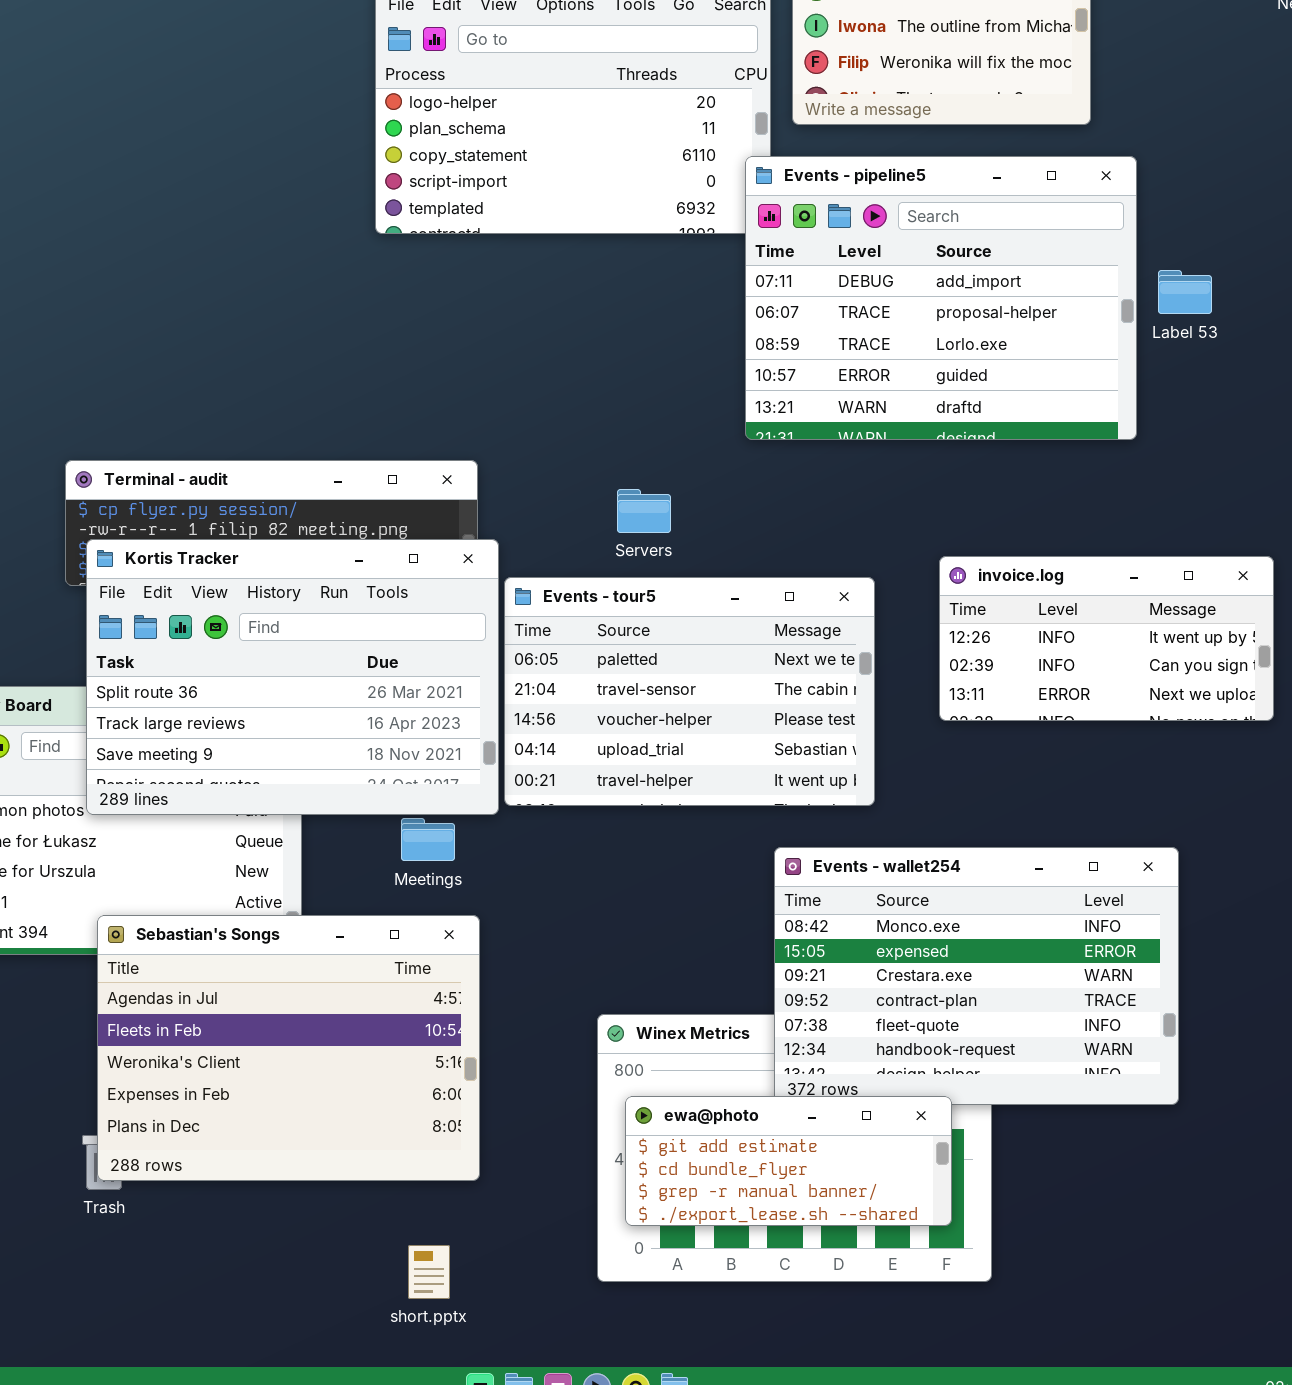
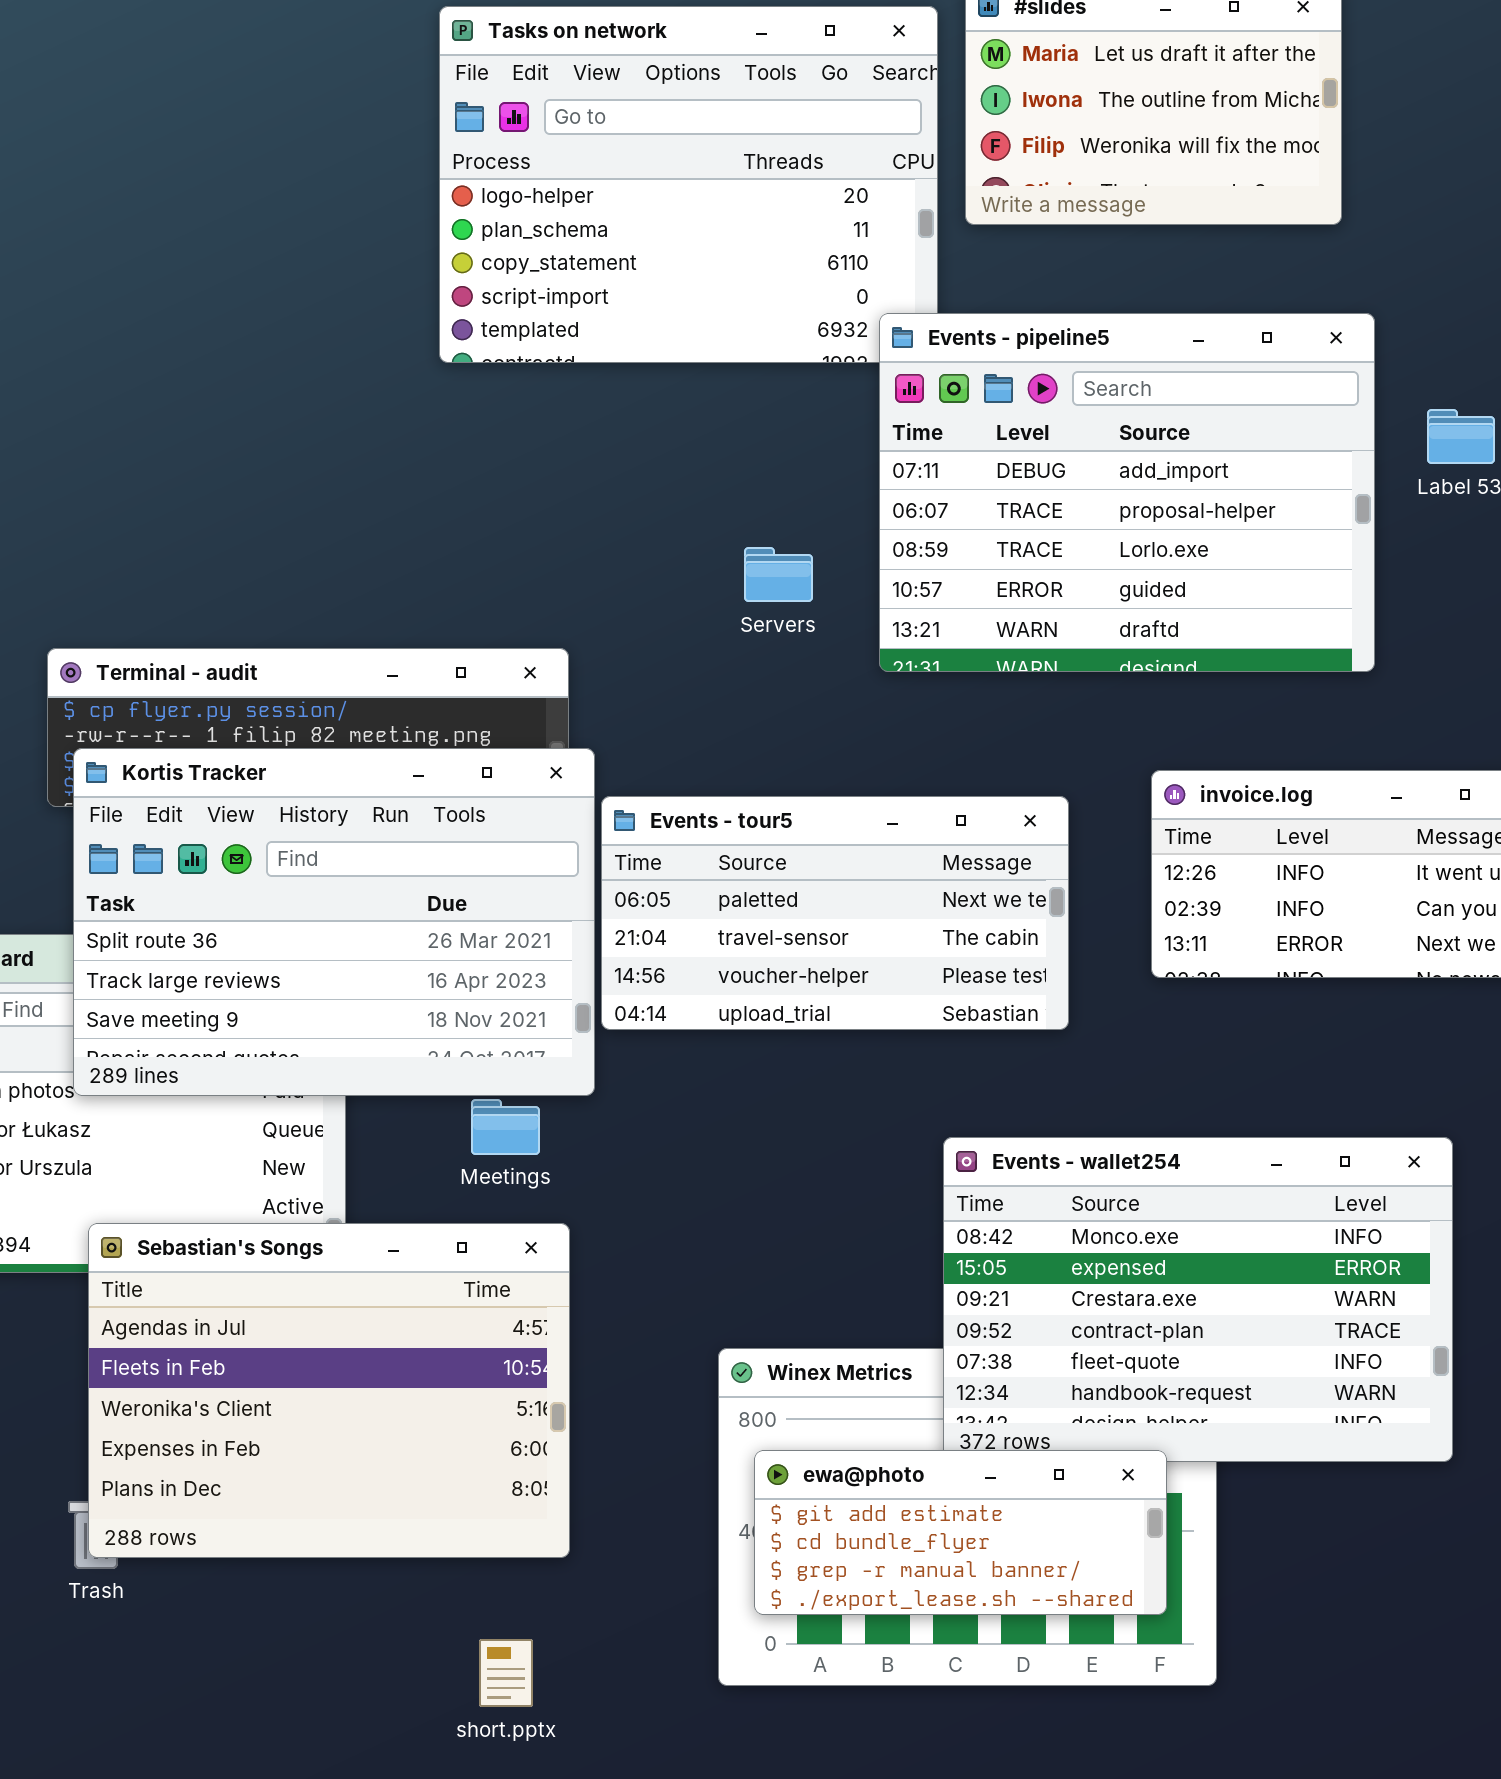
Events - pipeline5: [745,156,1137,440] -> [879,313,1375,672], moved
Servers: [617,489,671,533] -> [744,547,813,602], moved
Events - tour5: [504,577,875,806] -> [601,796,1069,1030], resized

